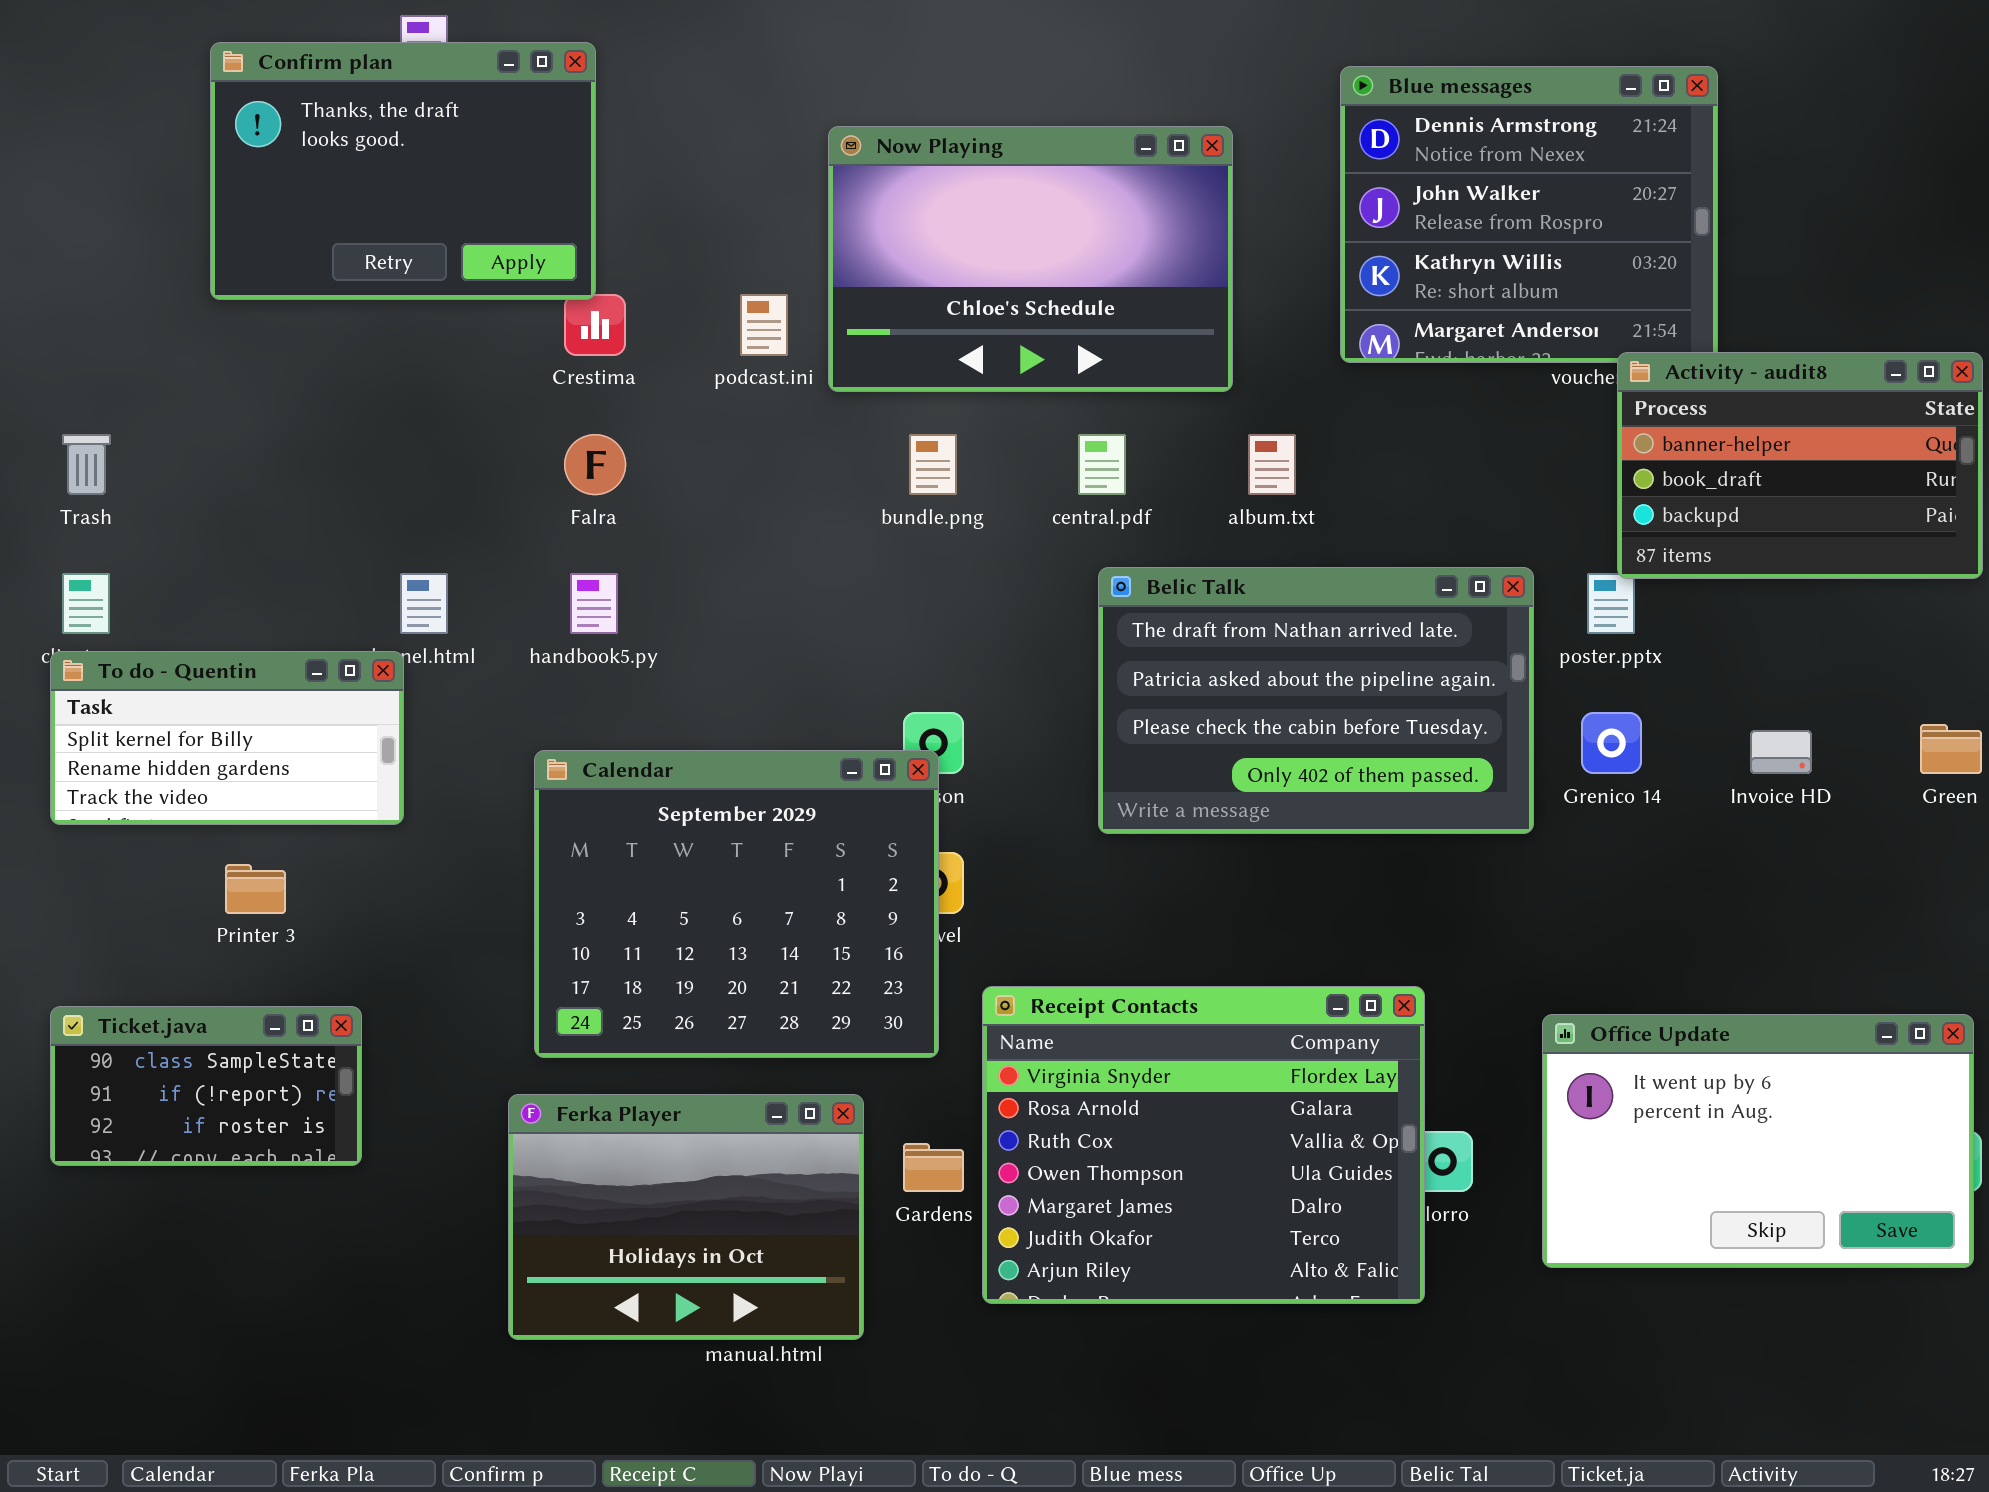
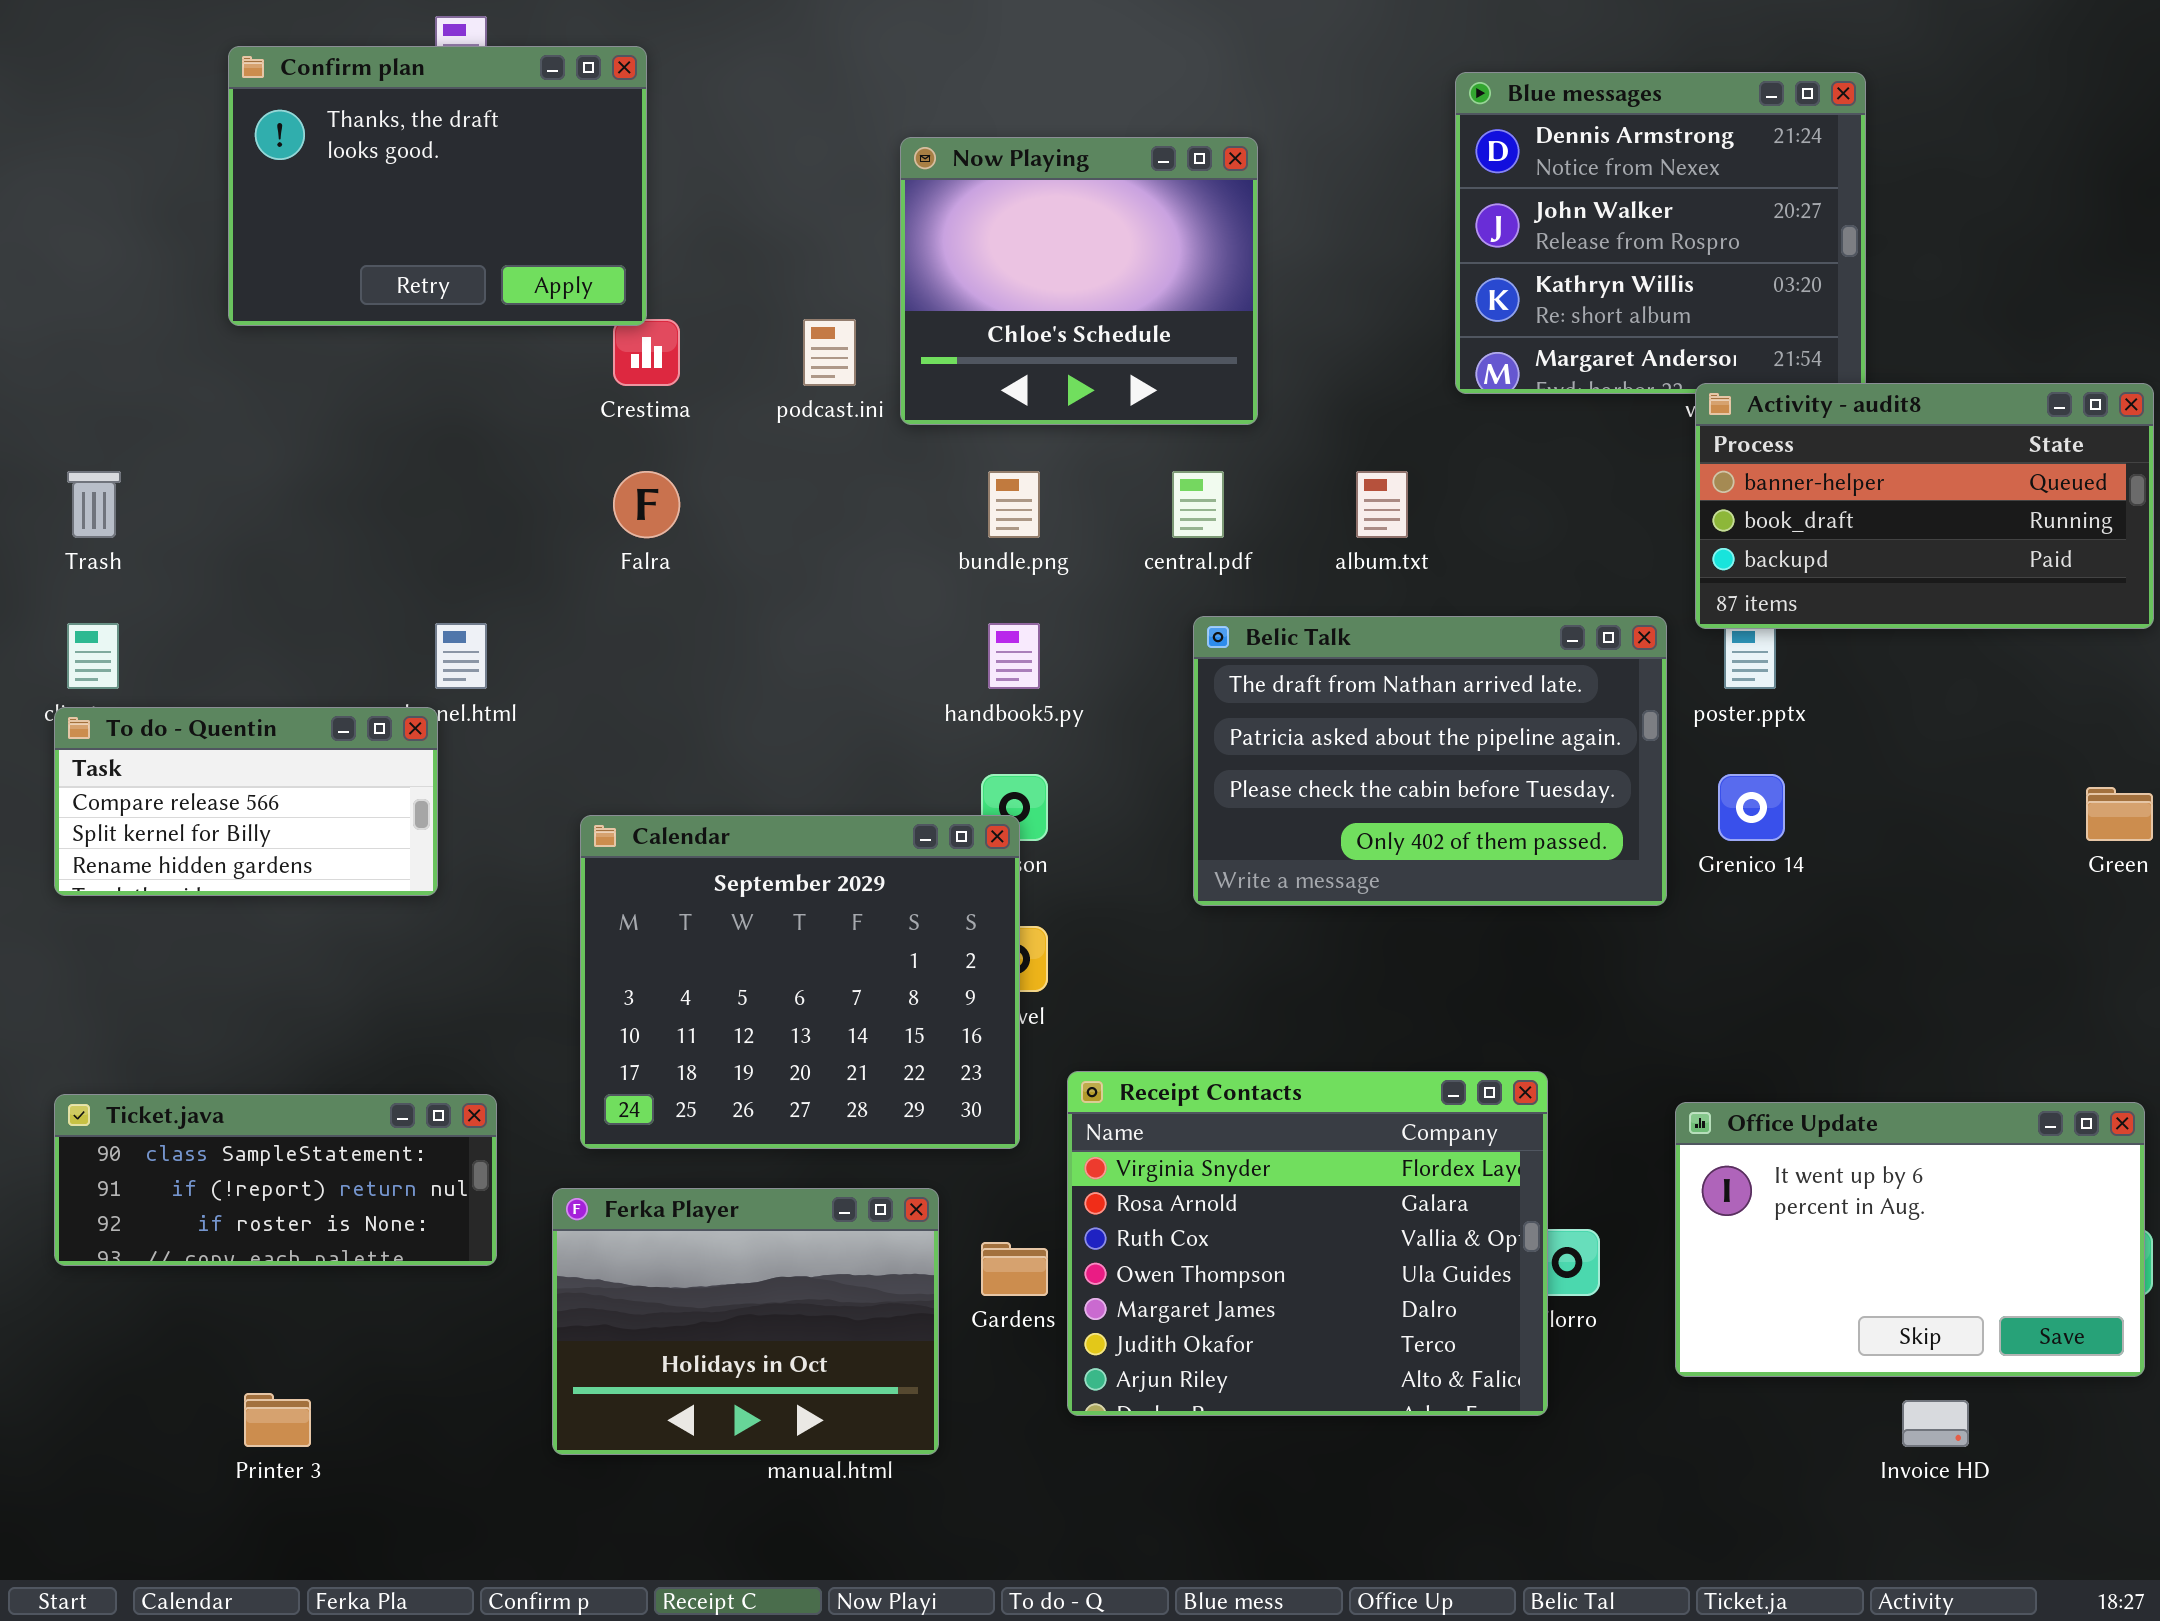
Now Playing: [828,126,1233,392] -> [900,137,1258,425], resized
Activity - audit8: [1617,352,1983,579] -> [1695,383,2154,629], resized
handbook5.py: [570,573,618,634] -> [988,623,1040,689], moved
To do - Quentin: [50,651,404,825] -> [54,707,438,896], scrolled up 1 row
Invoice HD: [1750,730,1812,774] -> [1902,1400,1969,1447], moved
Printer 3: [225,864,286,914] -> [244,1393,311,1447], moved
Ticket.java: [50,1006,362,1166] -> [54,1094,497,1266], resized

